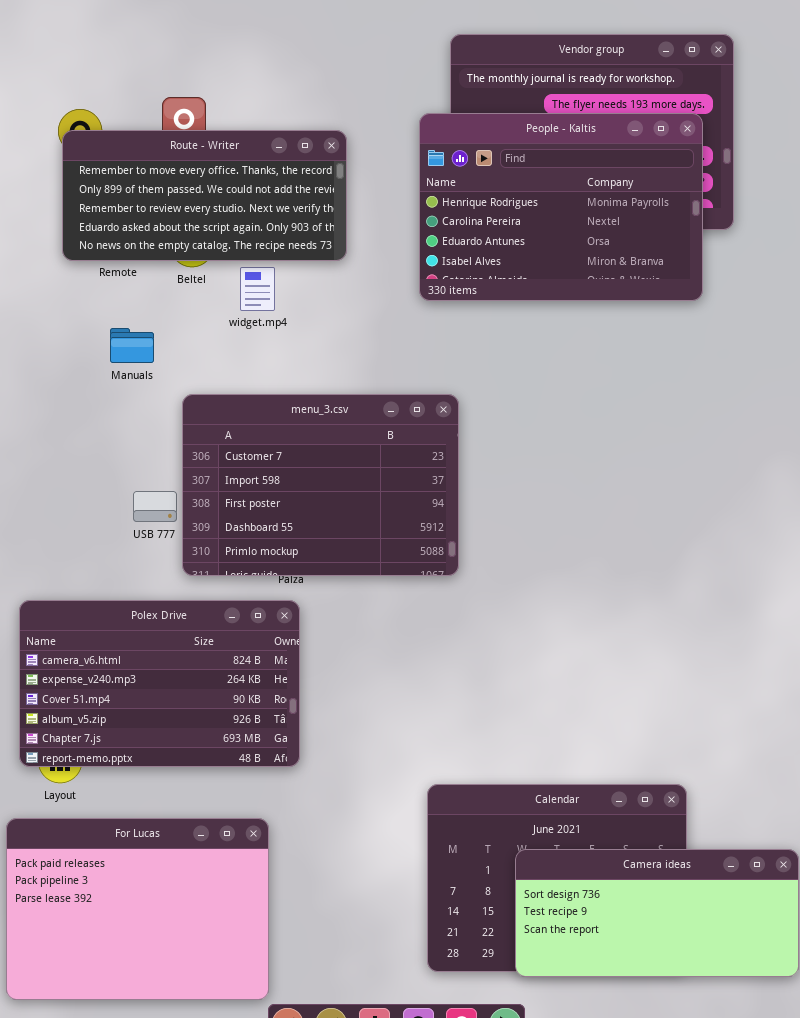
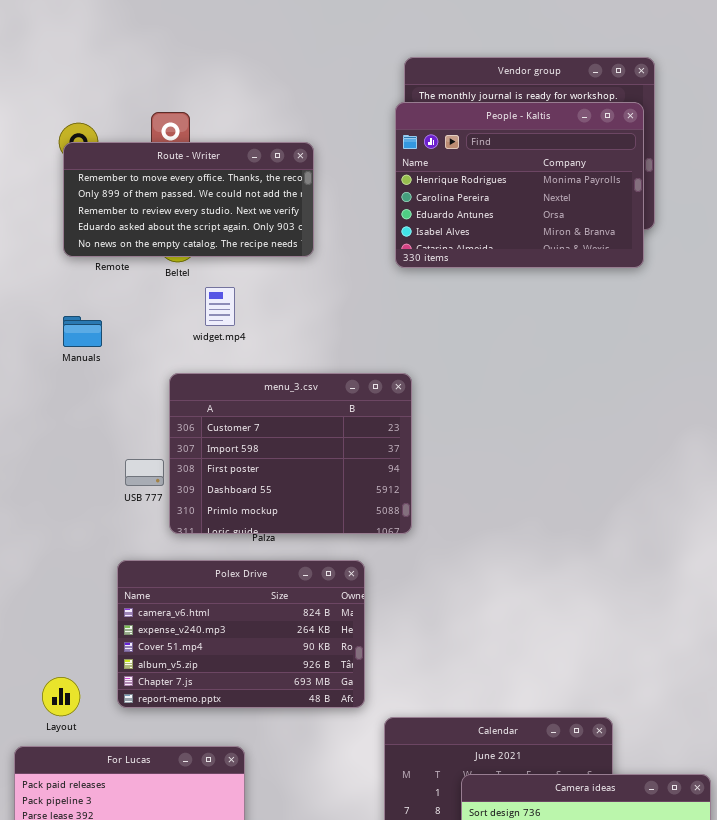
People - Kaltis: [419,113,703,301] -> [395,102,644,268], moved
widget.mp4: [240,267,275,311] -> [205,287,235,326], moved
Manuals: [110,328,154,363] -> [63,316,102,347], moved
Polex Drive: [19,600,300,767] -> [117,560,365,708], moved

